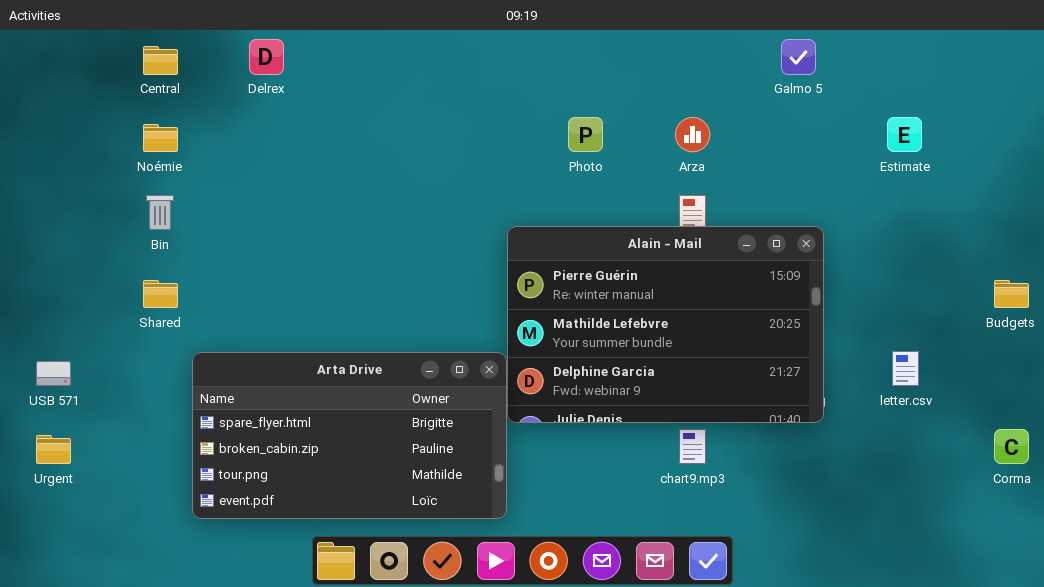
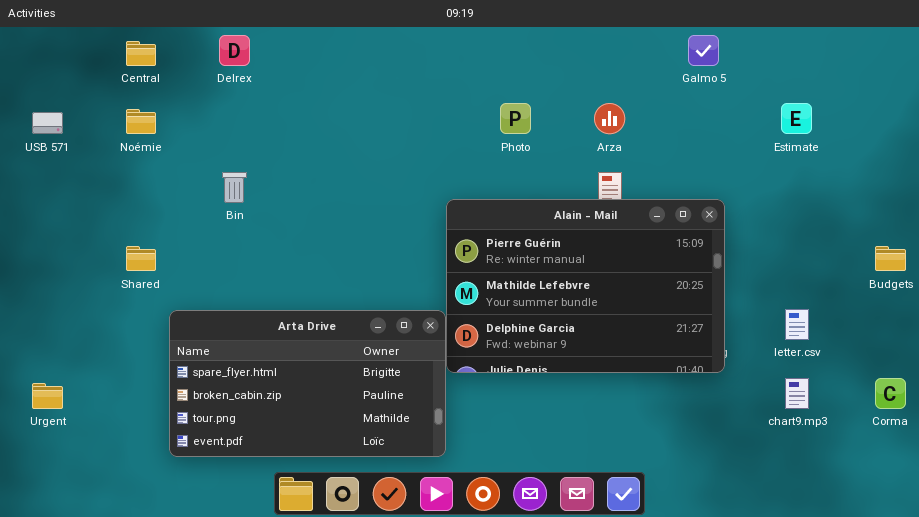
Bin: [146,195,174,230] -> [222,172,247,203], moved
USB 571: [36,361,71,386] -> [32,112,63,134], moved
chart9.mp3: [679,429,706,464] -> [785,378,809,409], moved

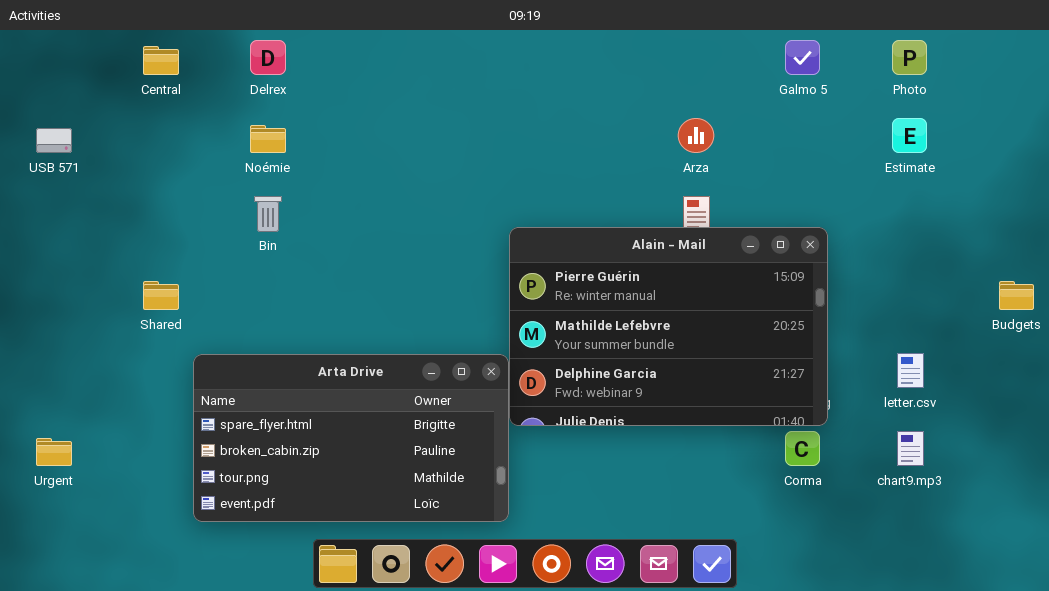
Photo: [500,103,531,134] -> [892,40,927,75], moved
Noémie: [126,109,156,134] -> [250,125,286,153], moved
Corma: [875,378,906,409] -> [785,431,820,466], moved

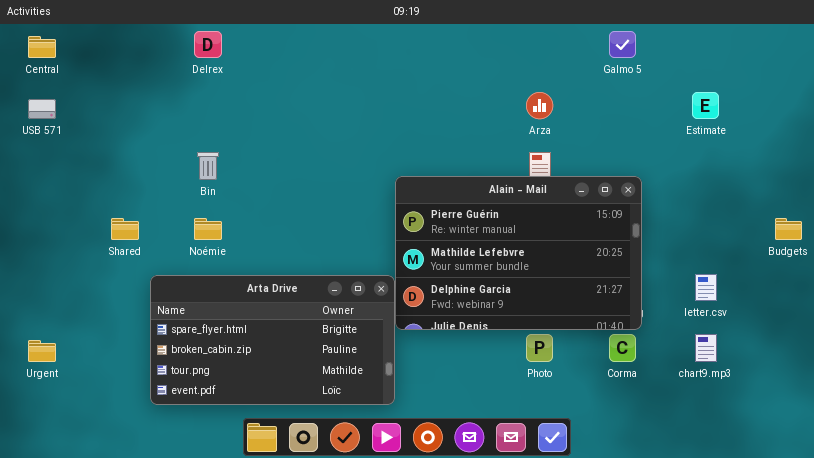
Photo: [892,40,927,75] -> [526,334,553,362], moved
Central: [143,46,179,75] -> [28,36,56,58], moved
Noémie: [250,125,286,153] -> [194,218,222,240], moved

